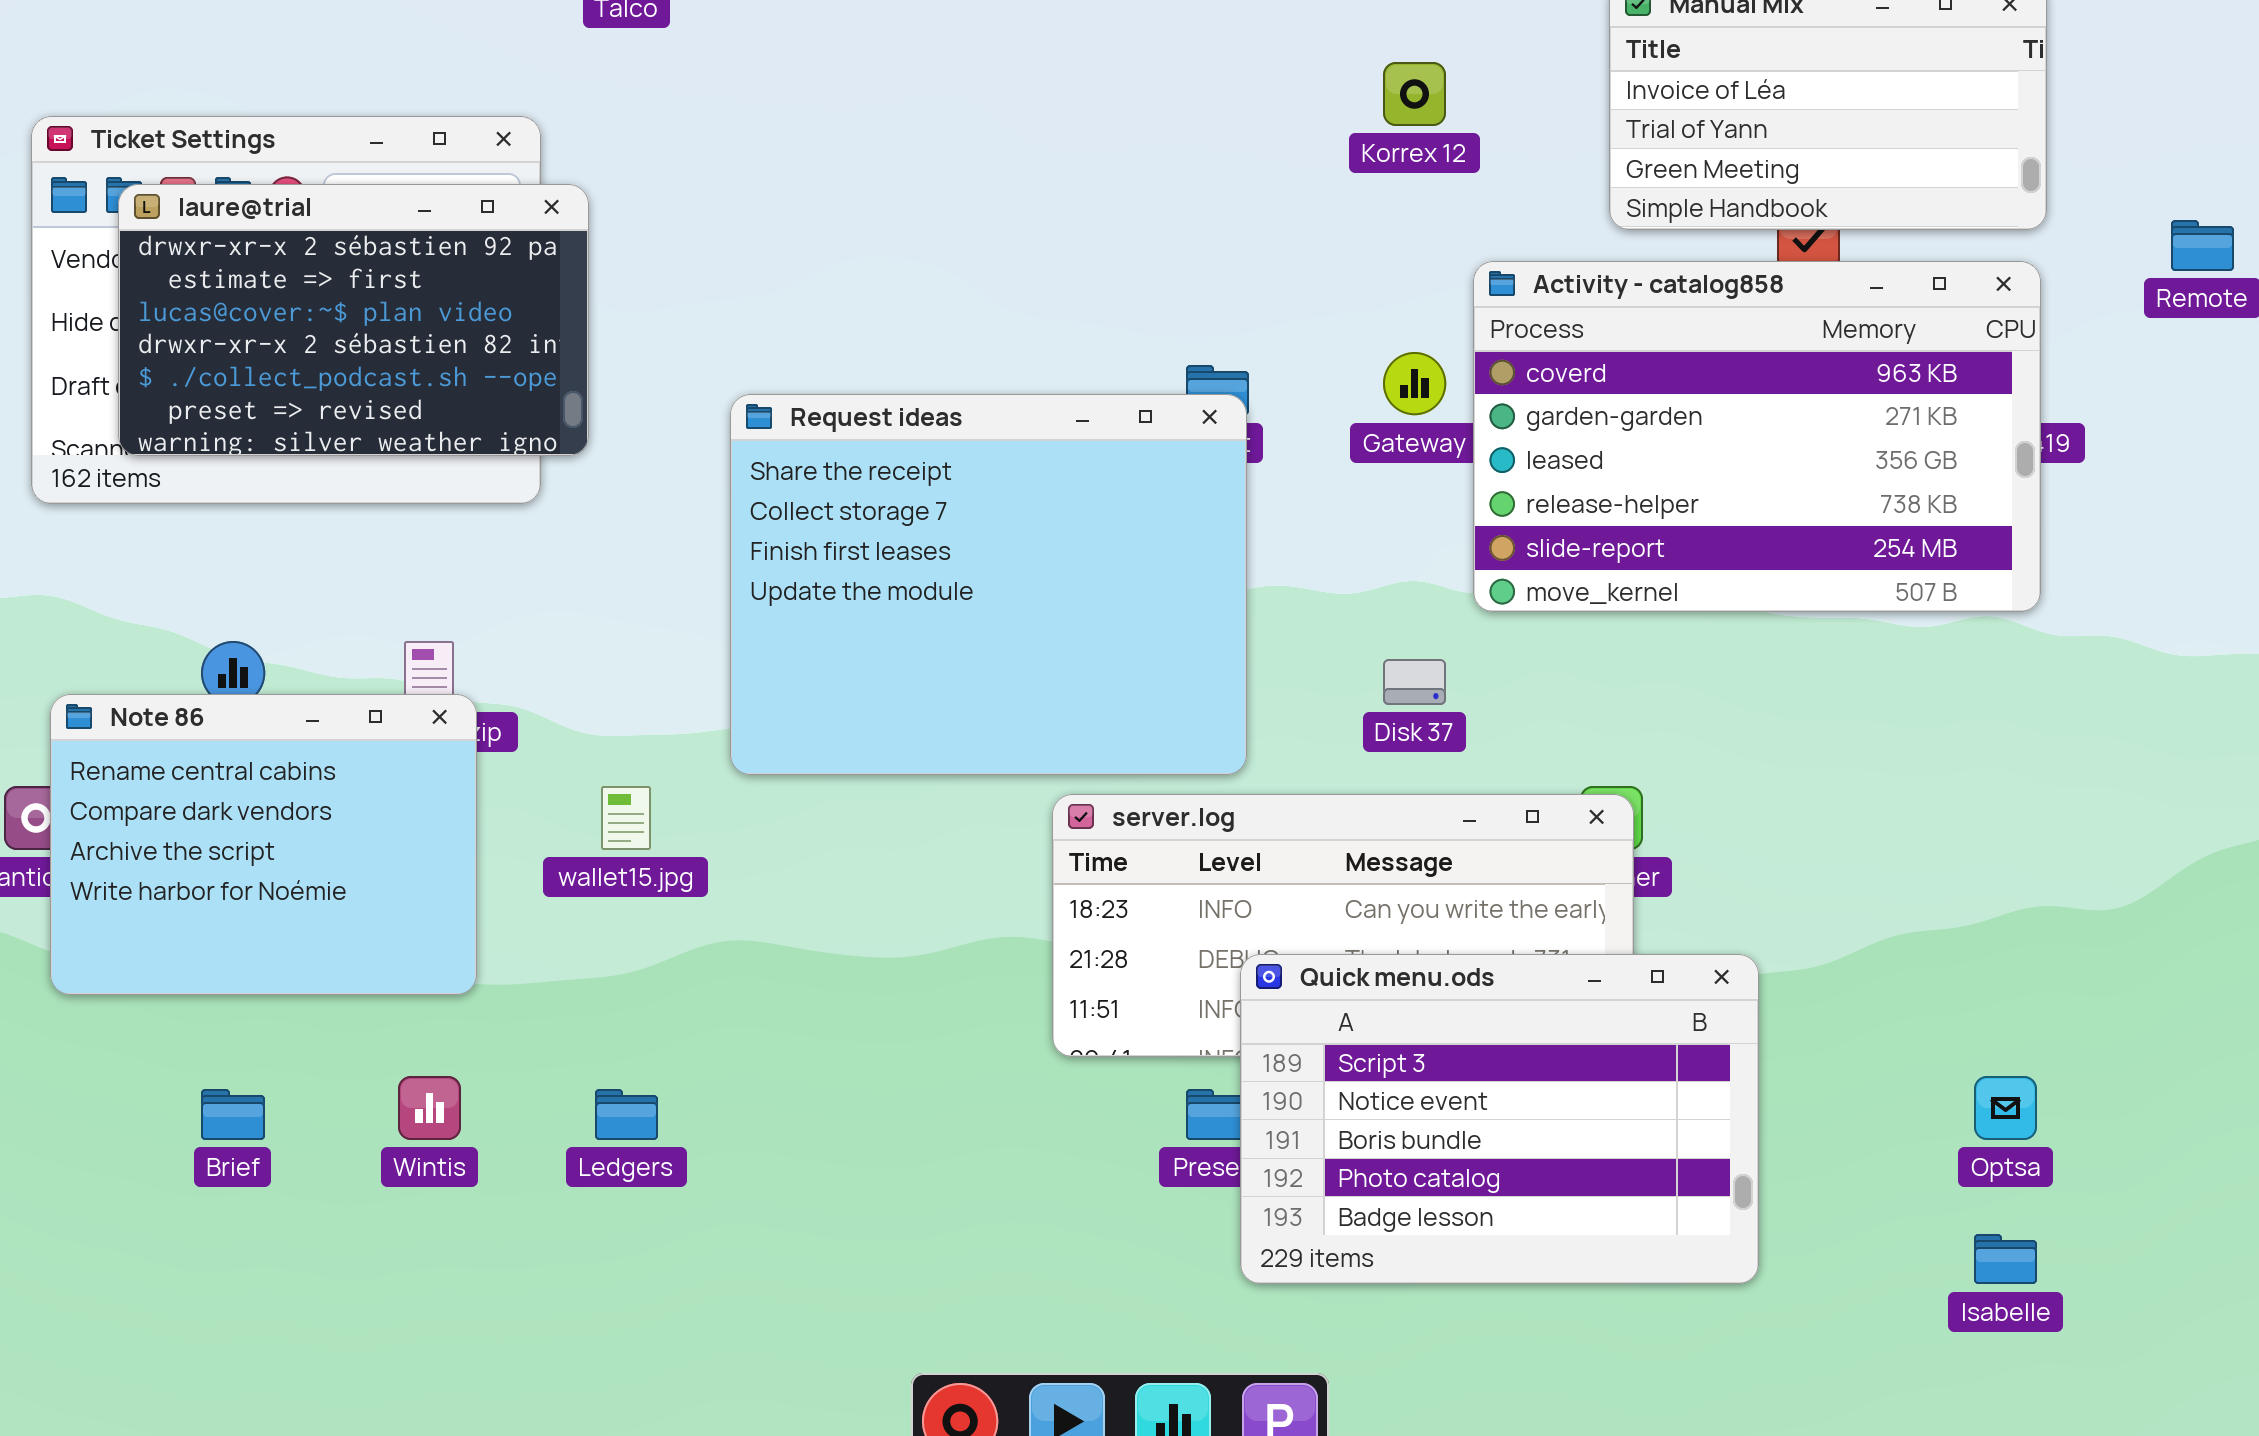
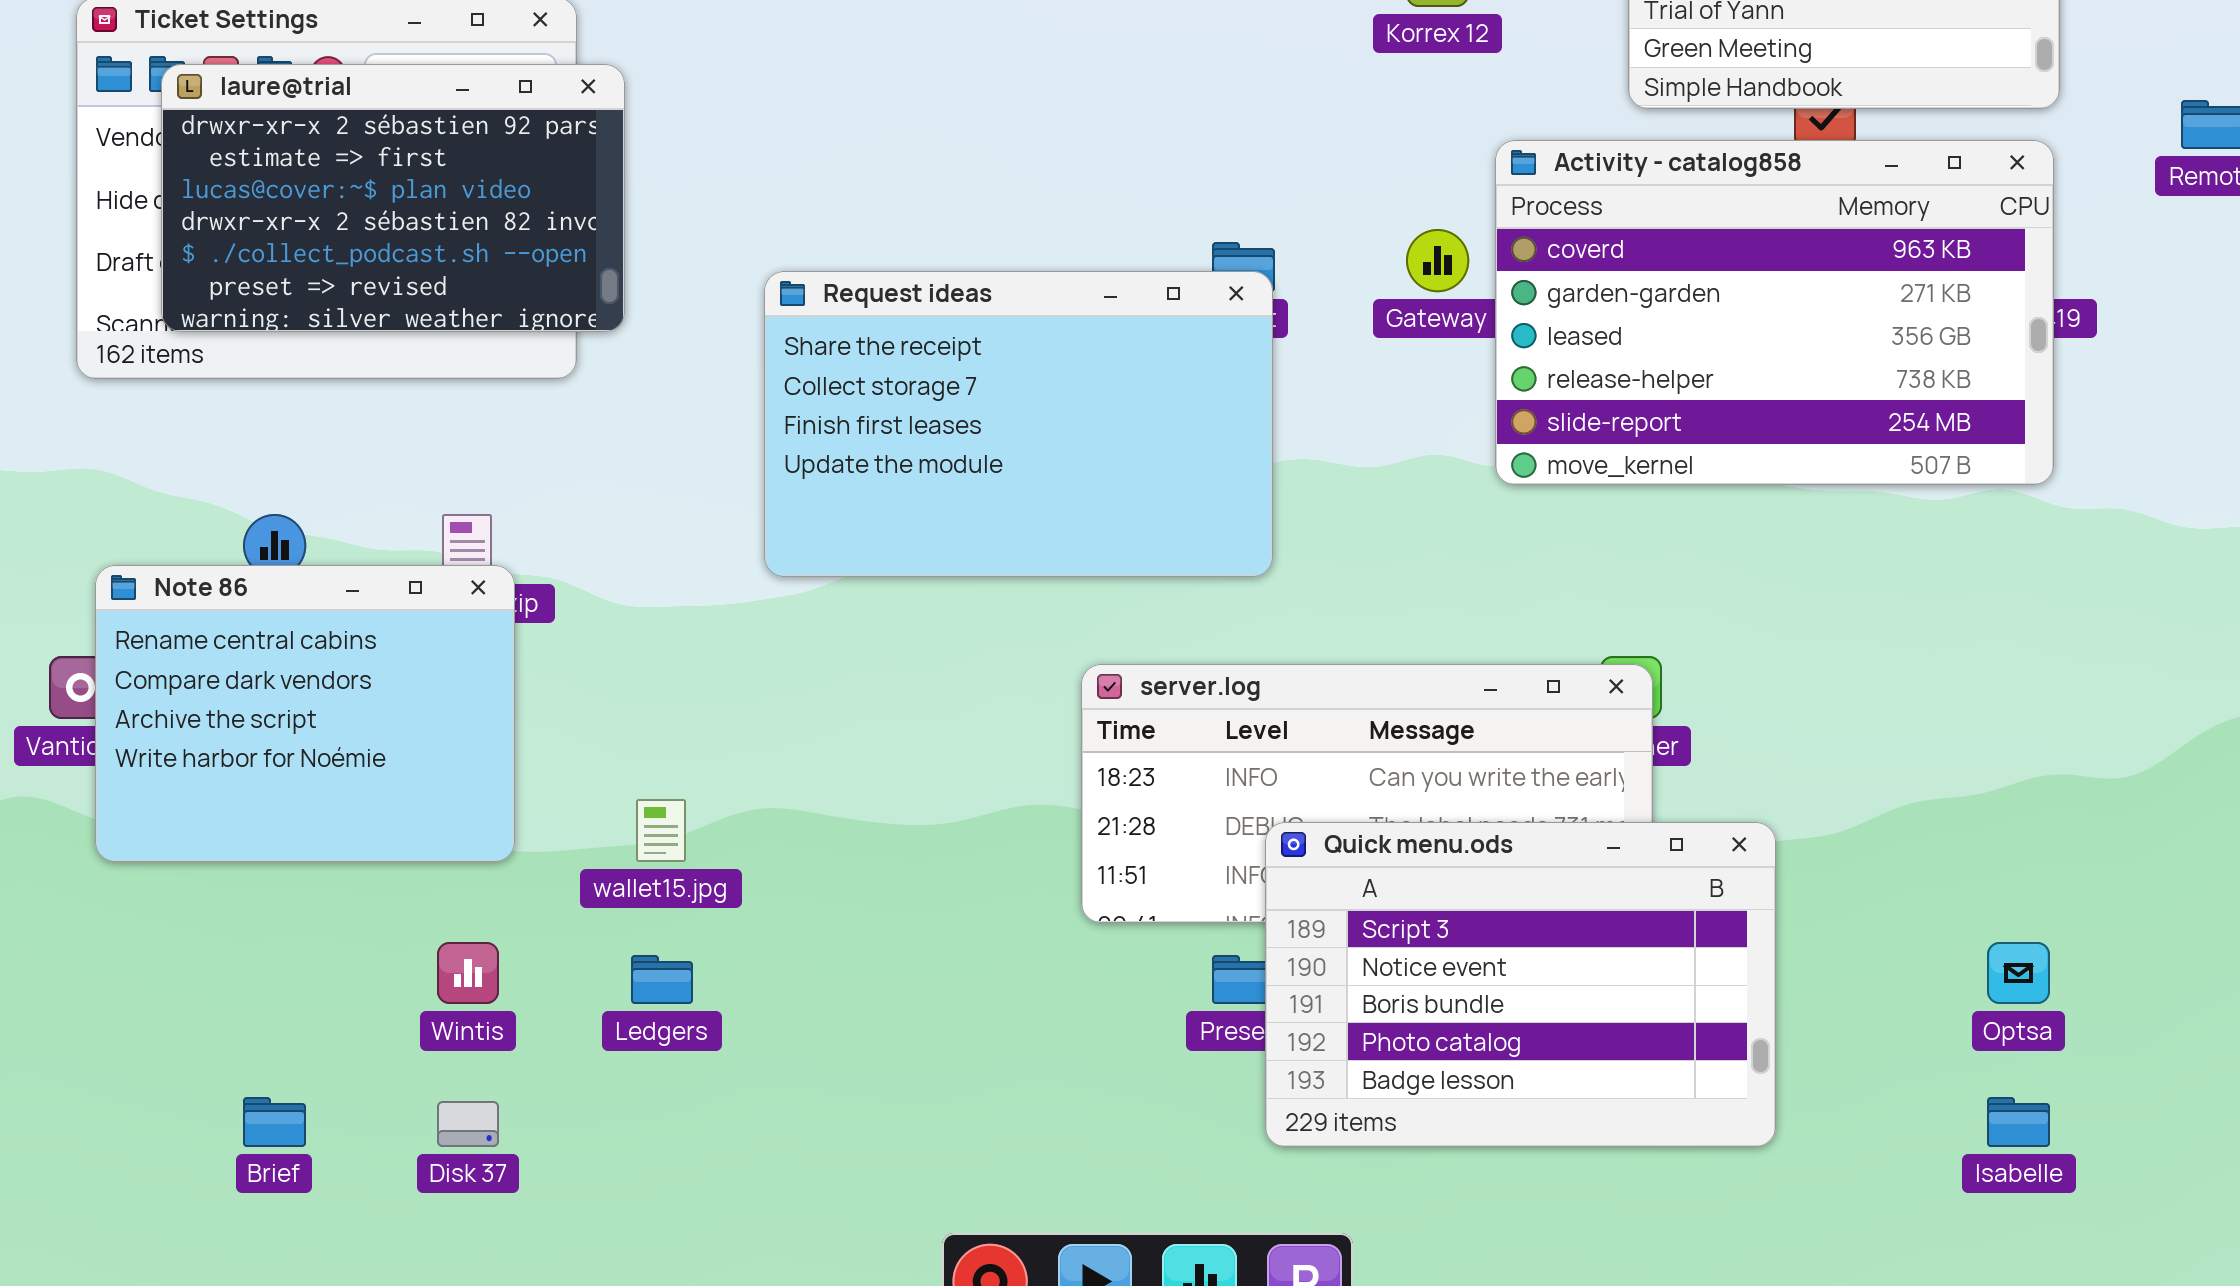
Request ideas: [730,394,1247,775] -> [764,271,1273,577], resized
Disk 37: [1383,659,1446,705] -> [437,1101,499,1147], moved
wallet15.jpg: [601,786,651,850] -> [636,799,686,862], moved
Brief: [201,1089,265,1140] -> [243,1097,306,1147], moved

